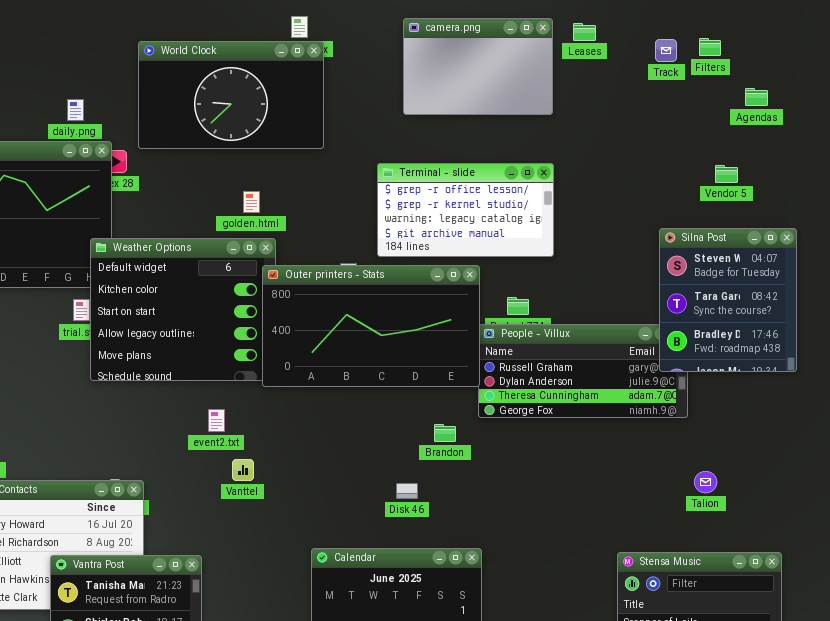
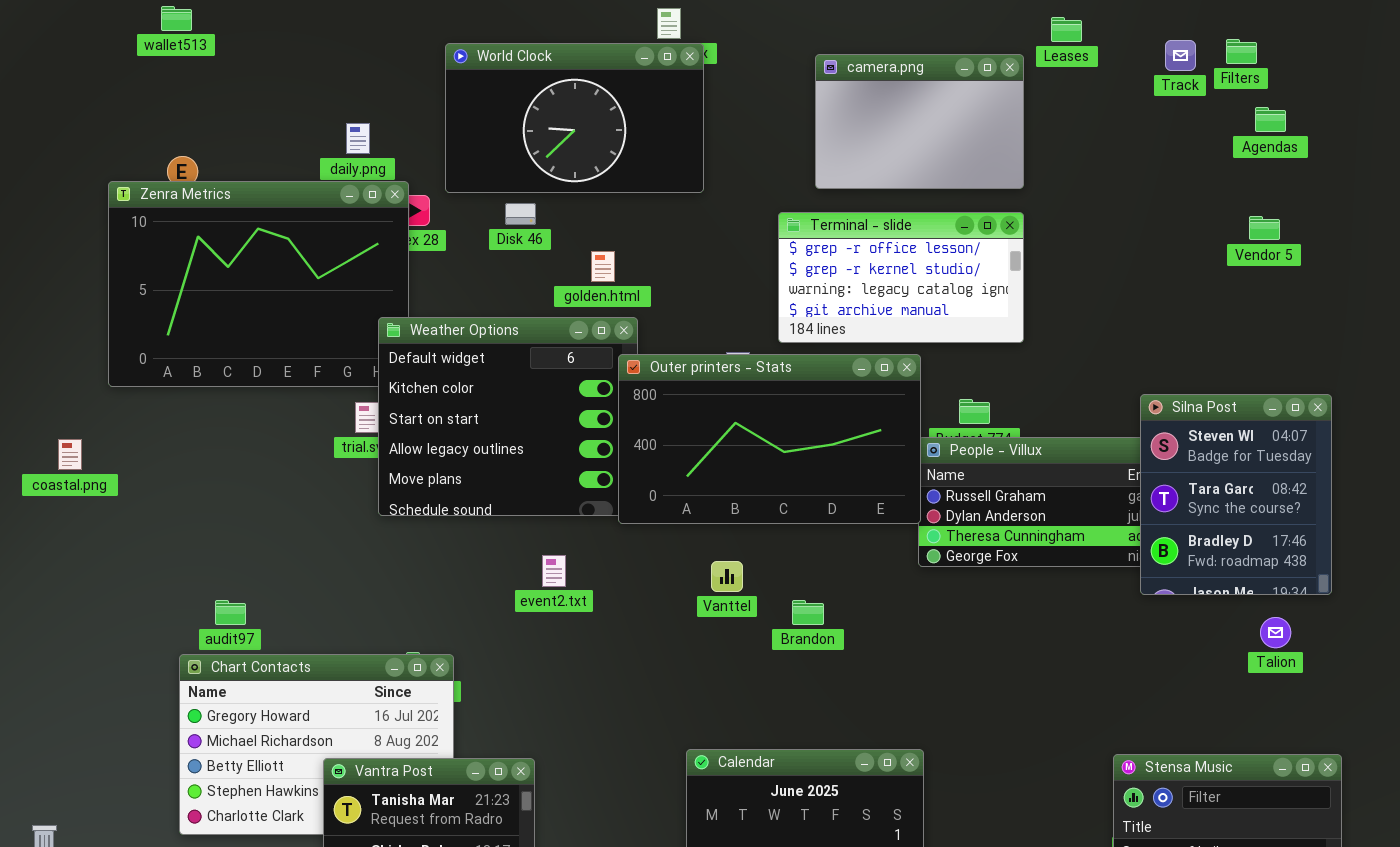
camera.png: [403,18,553,115] -> [815,54,1024,189], moved
Agendas: [745,88,768,106] -> [1255,107,1286,132], moved
Silna Post: [659,228,797,372] -> [1140,394,1332,595], moved
Brandon: [434,424,456,442] -> [792,600,824,625], moved
Vanttel: [232,459,254,481] -> [711,561,743,592], moved
Talion: [694,471,717,493] -> [1260,617,1291,648], moved
Disk 46: [396,483,418,499] -> [505,203,536,225], moved

